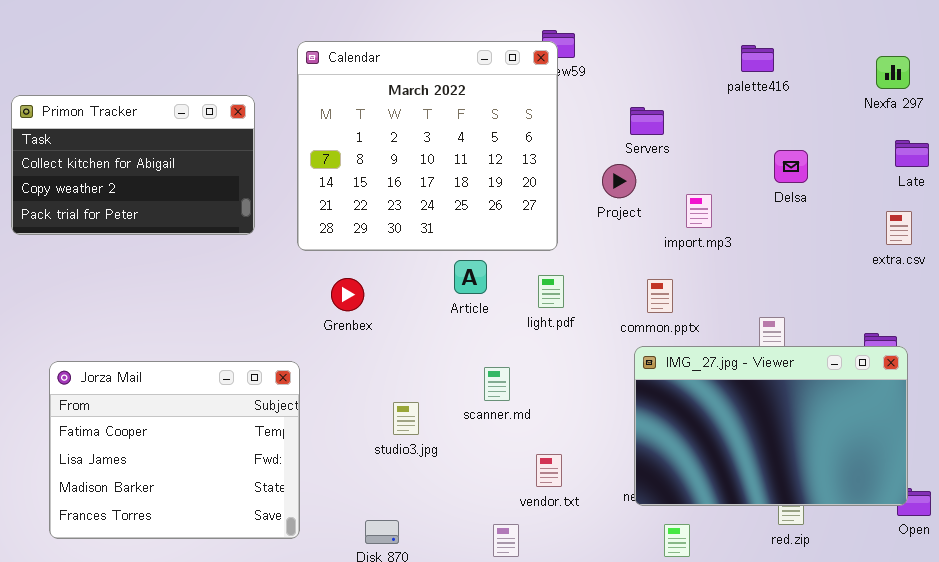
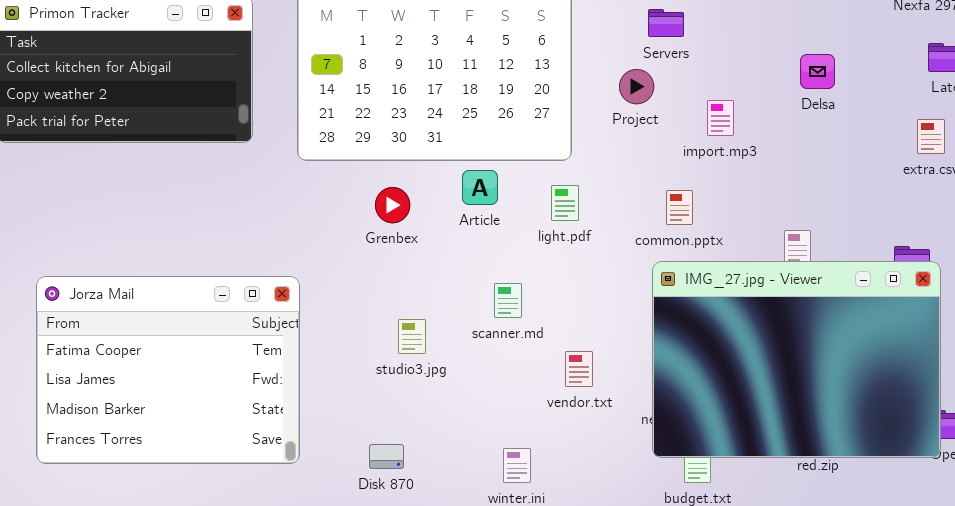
Grenbex: [331,278,364,311] -> [375,187,410,223], moved
IMG_27.jpg - Viewer: [634,346,908,506] -> [652,261,941,458], resized
vendor.txt: [536,454,562,487] -> [565,351,593,387], moved

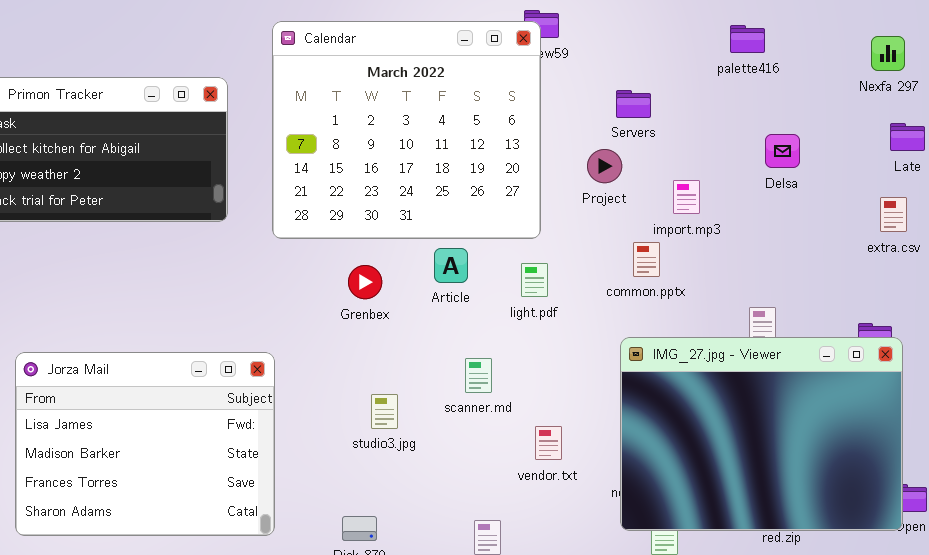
common.pptx: [666,190,693,225] -> [633,242,660,277], moved
Jorza Mail: [36,276,300,464] -> [15,352,275,536], scrolled down 1 row

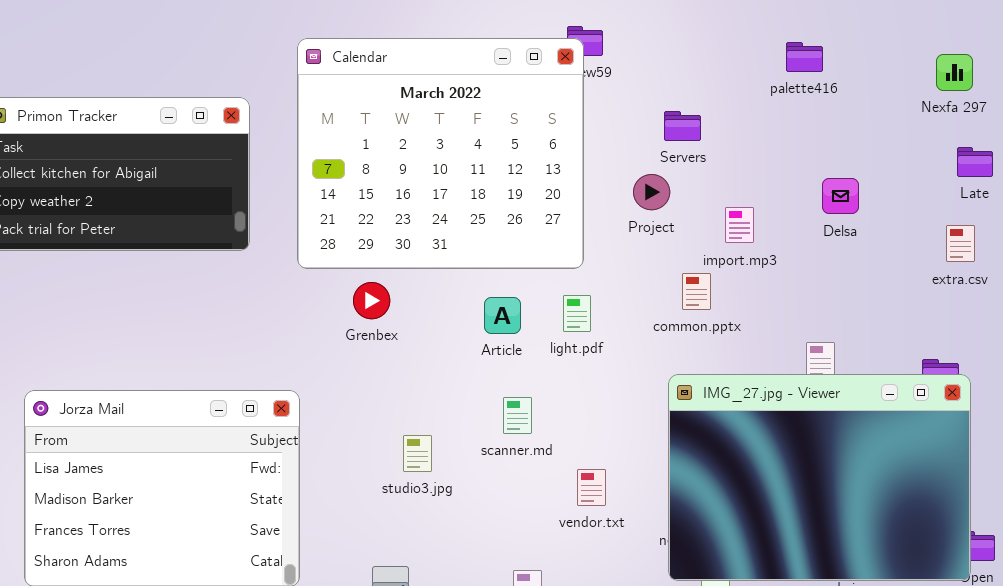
Delsa: [765,134,800,168] -> [822,178,859,214], moved
Article: [434,248,468,283] -> [484,297,521,334], moved
Grenbex: [348,265,382,299] -> [353,282,390,319], moved

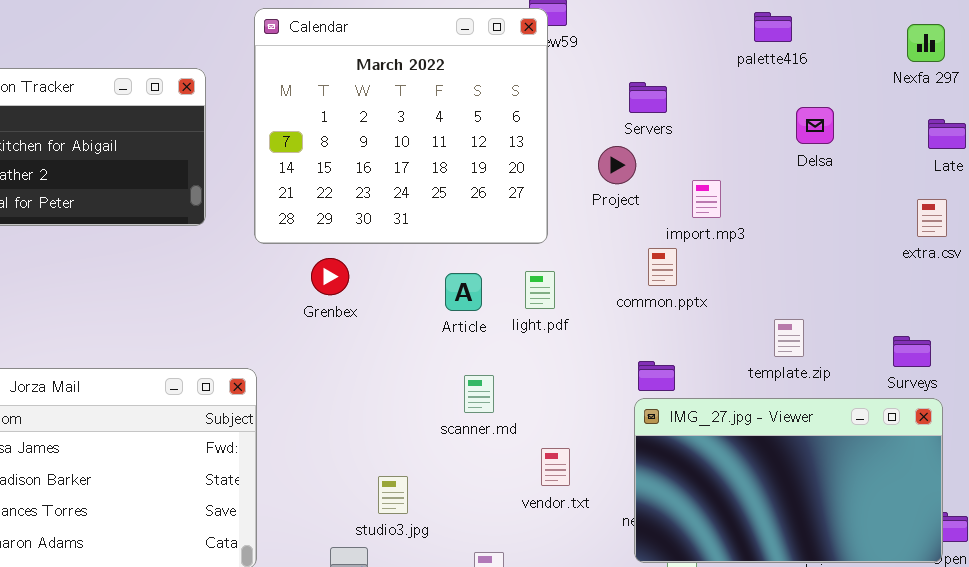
Delsa: [822,178,859,214] -> [796,107,834,144], moved
IMG_27.jpg - Viewer: [668,374,971,581] -> [634,398,943,563], resized
studio3.jpg: [403,435,432,472] -> [378,476,408,514], moved

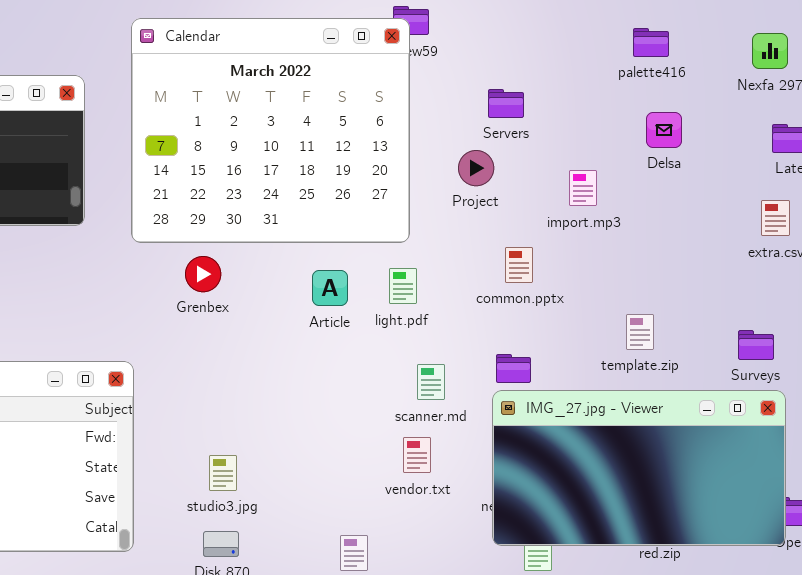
palette416: [754,12,792,42] -> [633,28,669,57], moved
import.mp3: [692,180,721,218] -> [569,170,597,206], moved
scanner.md: [464,375,494,413] -> [417,364,445,400], moved
studio3.jpg: [378,476,408,514] -> [209,455,237,491], moved

